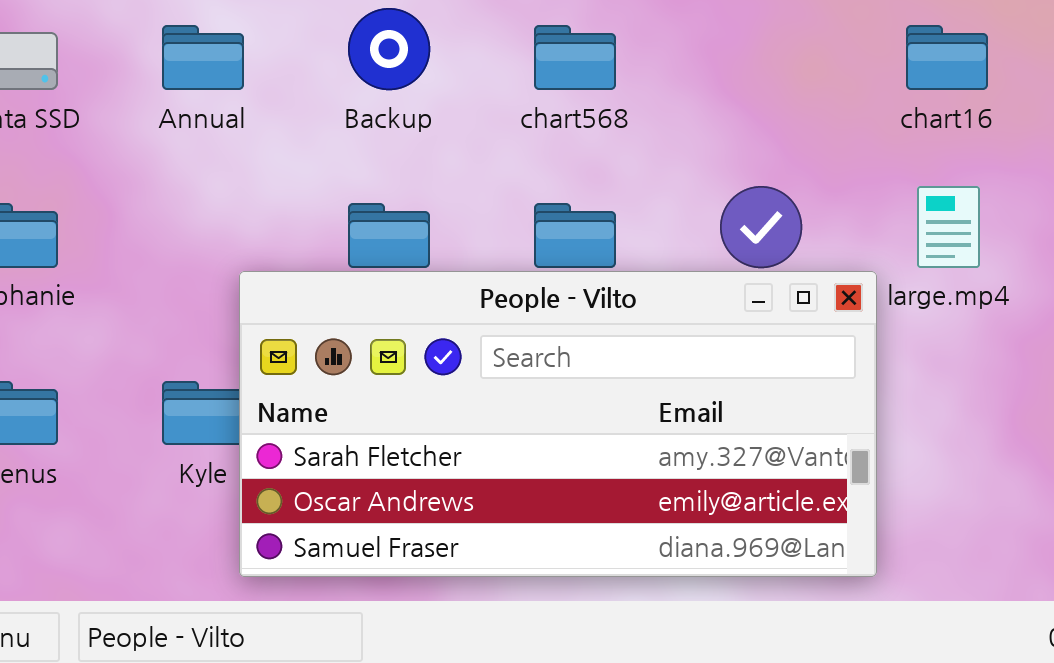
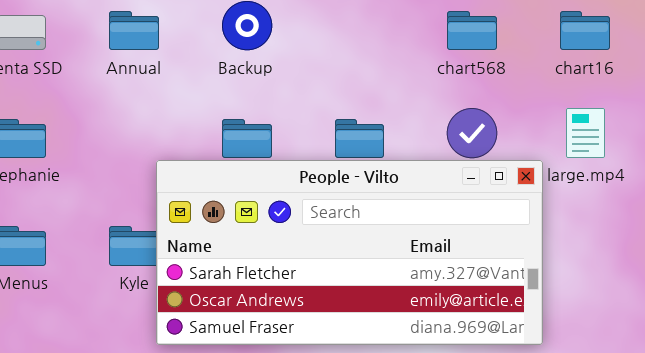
chart568: [534,25,616,90] -> [447,11,497,50], moved

